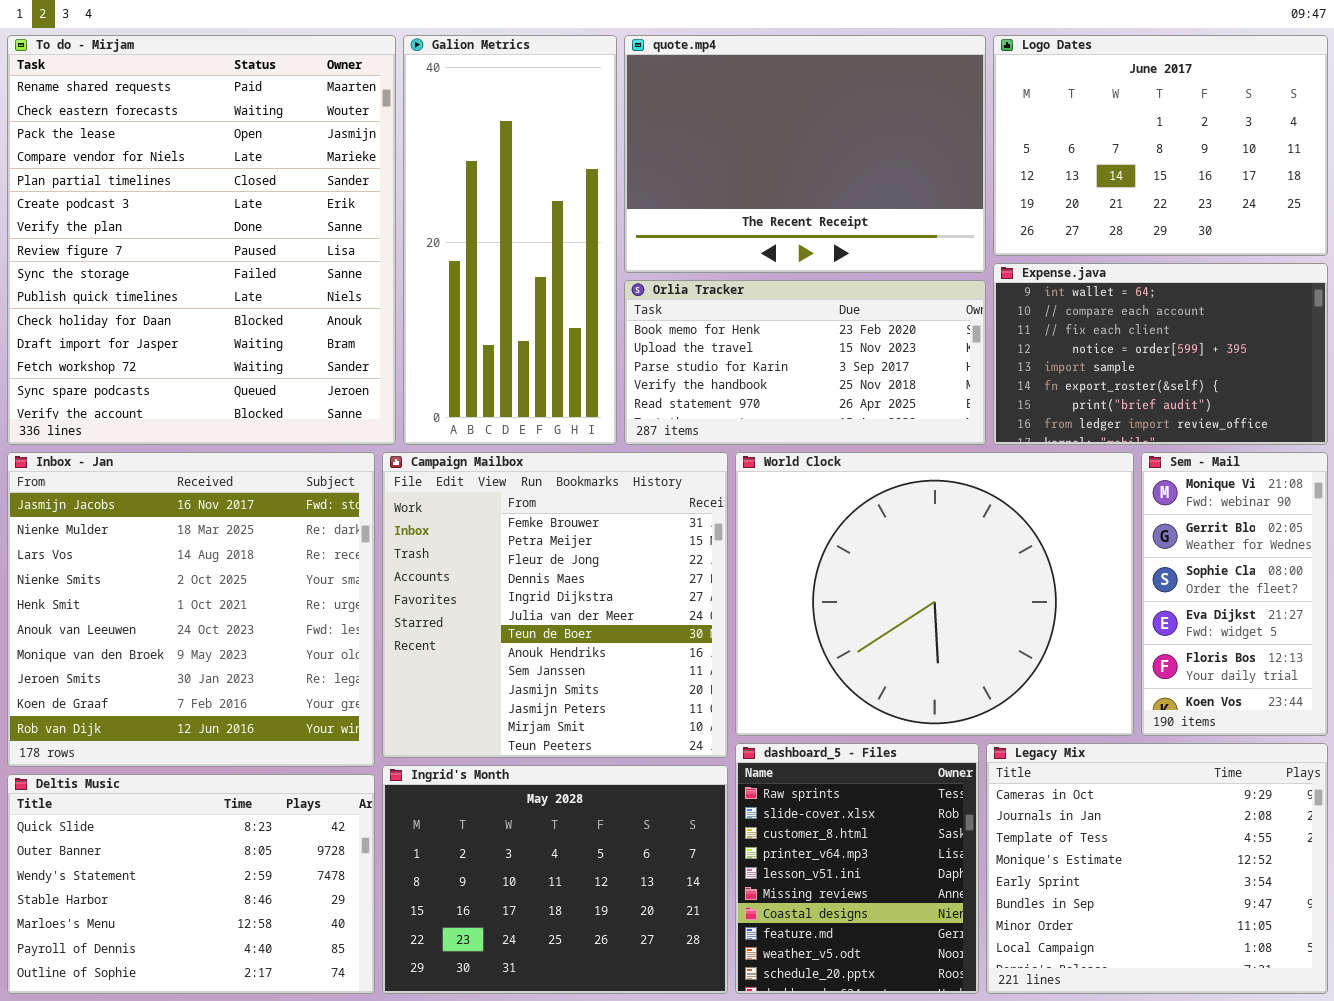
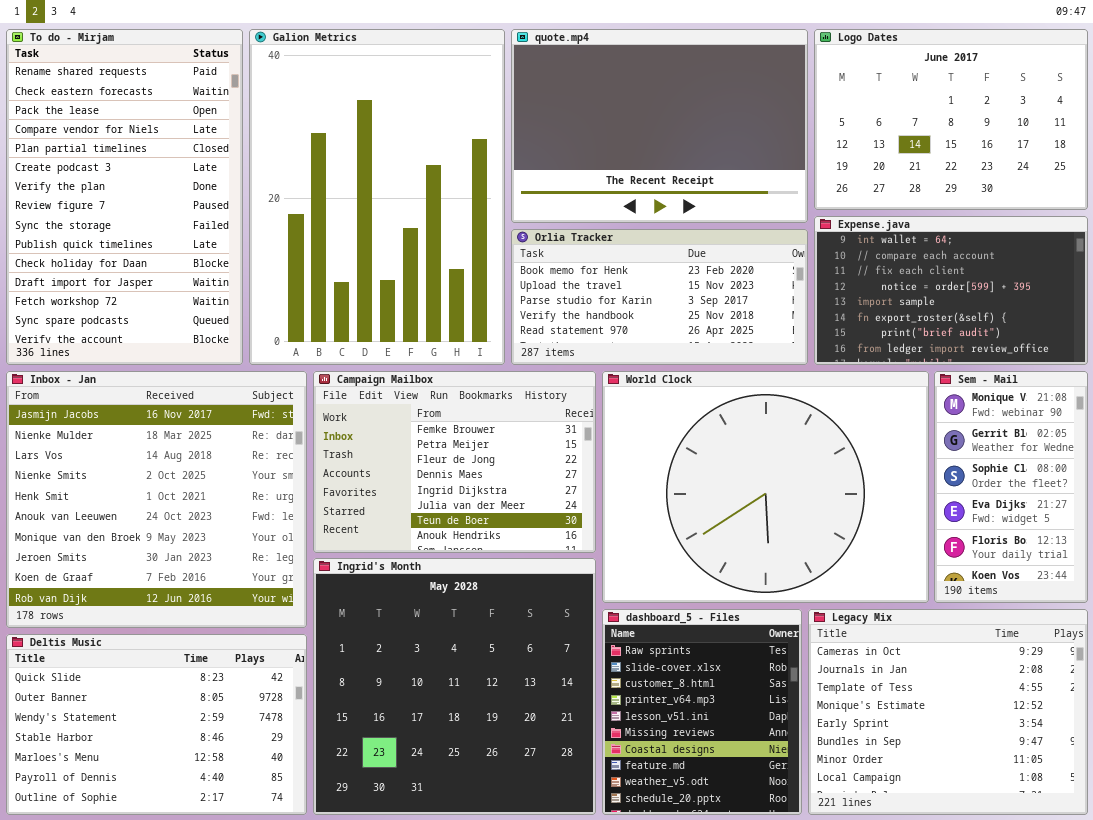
To do - Mirjam: [7,35,396,445] -> [6,29,243,365], resized
Galion Metrics: [403,35,617,445] -> [249,29,505,365], resized
Campaign Mailbox: [382,452,728,758] -> [313,371,596,553], resized
Ingrid's Month: [382,765,728,994] -> [313,558,596,815], resized

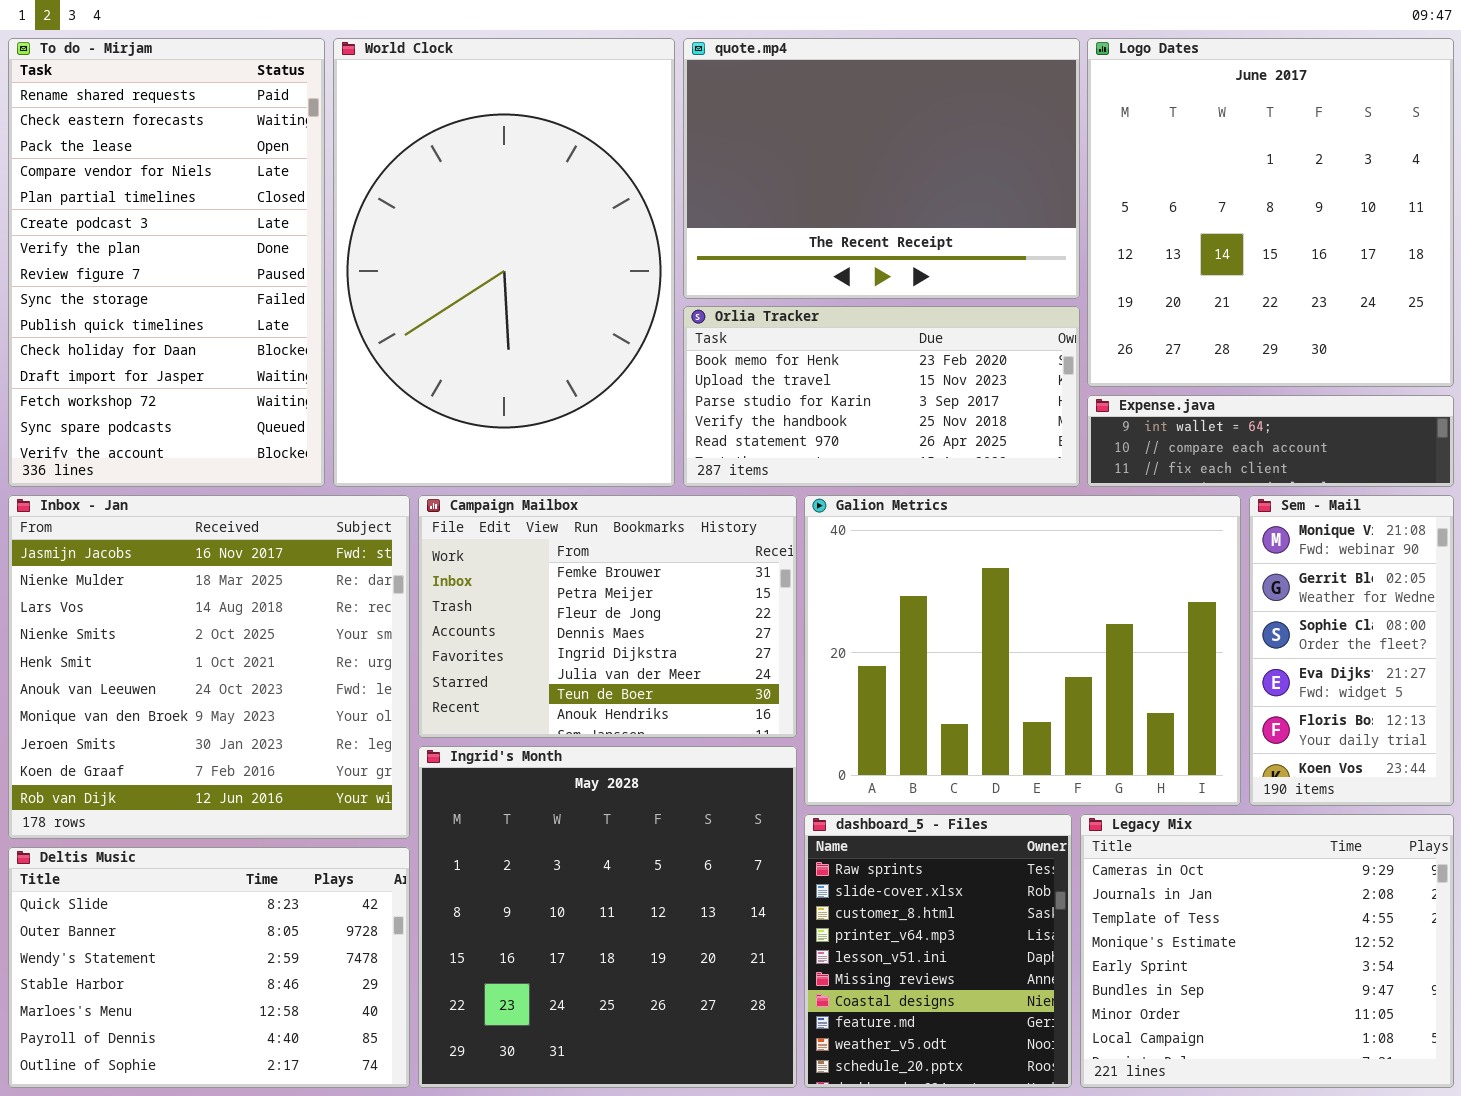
Galion Metrics: [249,29,505,365] -> [804,495,1241,806], moved, resized
Logo Dates: [814,29,1088,210] -> [1087,38,1454,387], resized
Expense.java: [814,216,1088,365] -> [1087,395,1454,487], resized
World Clock: [602,371,929,603] -> [333,38,675,487], moved, resized

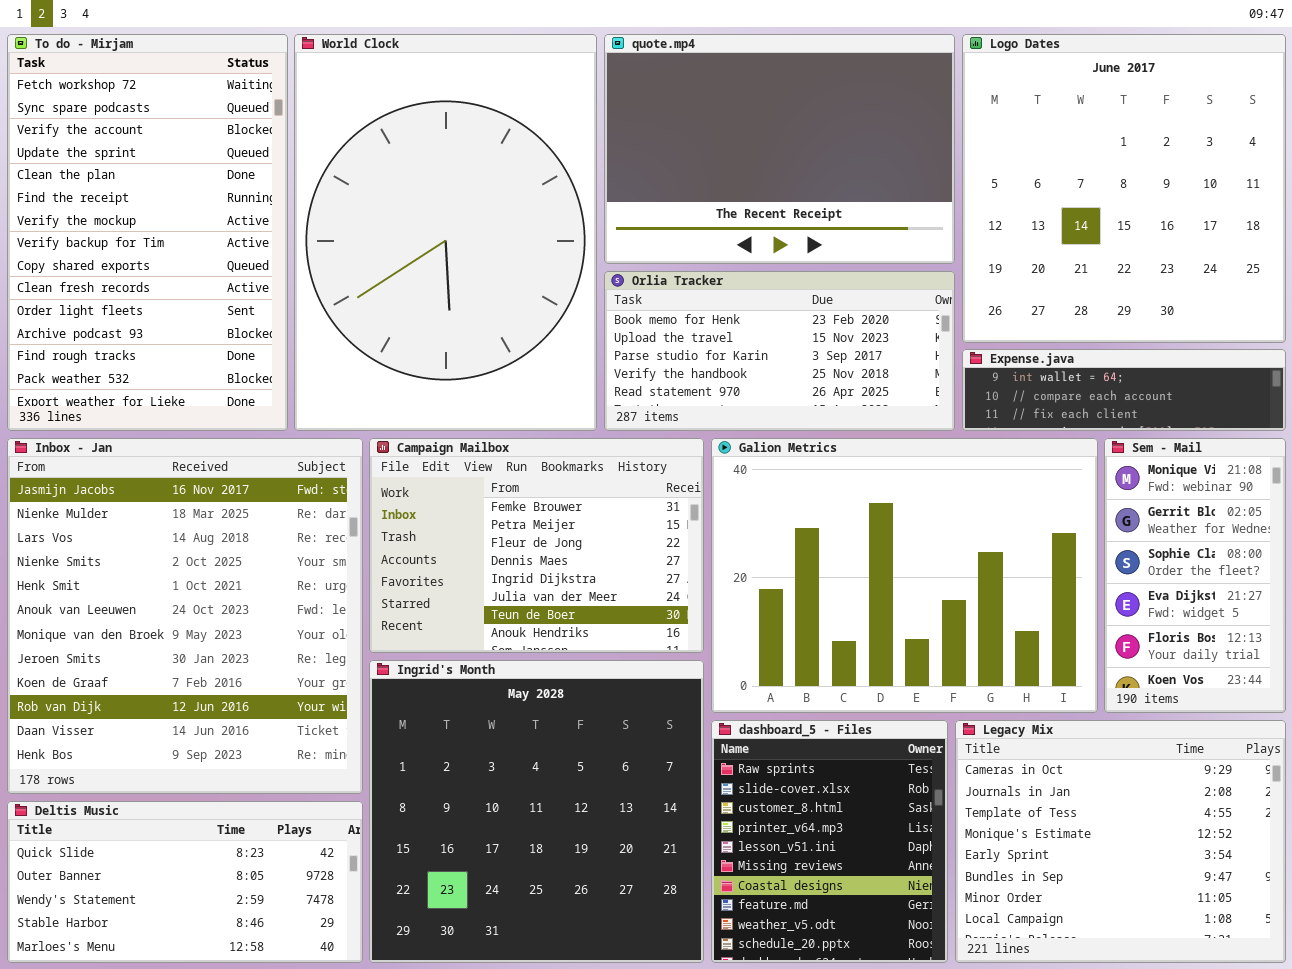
To do - Mirjam: [8,38,325,487] -> [7,34,288,431], scrolled down 12 rows
Inbox - Jan: [8,495,410,839] -> [7,438,363,794], resized
Deltis Music: [8,847,410,1088] -> [7,801,363,963], resized

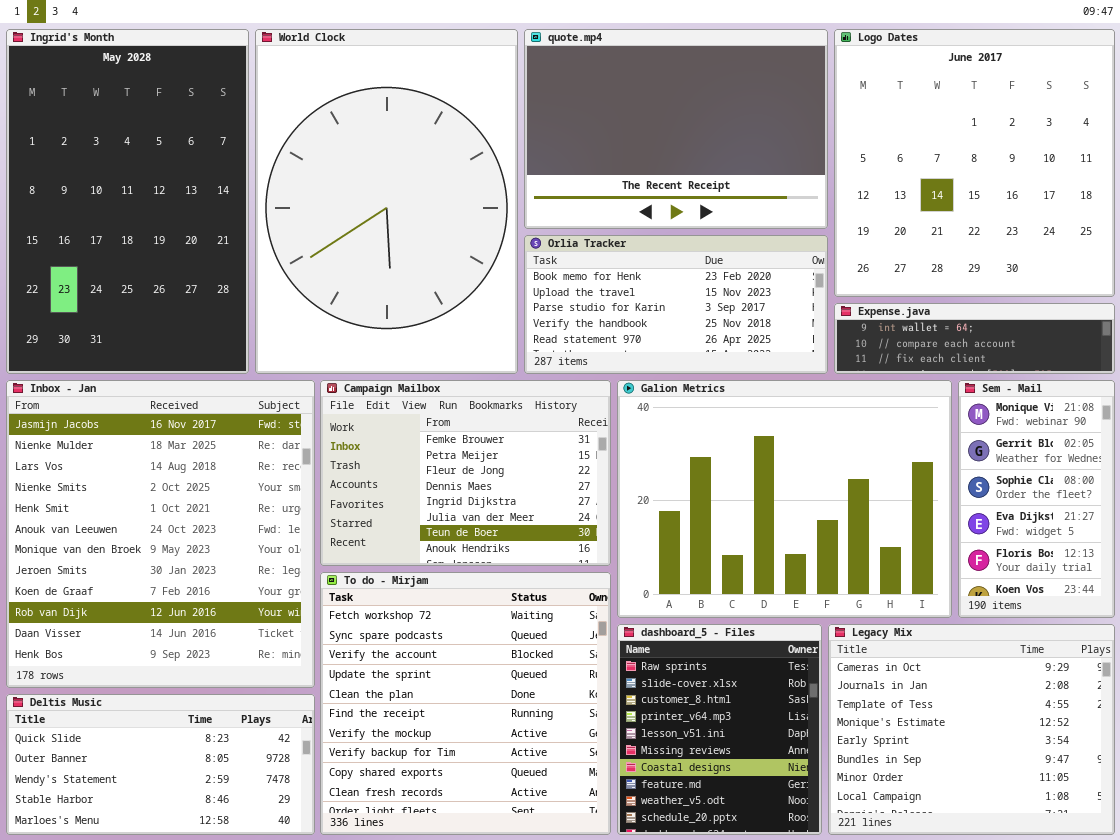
To do - Mirjam: [7,34,288,431] -> [320,572,611,835], moved, resized
Ingrid's Month: [369,660,704,963] -> [6,29,249,374], moved, resized

